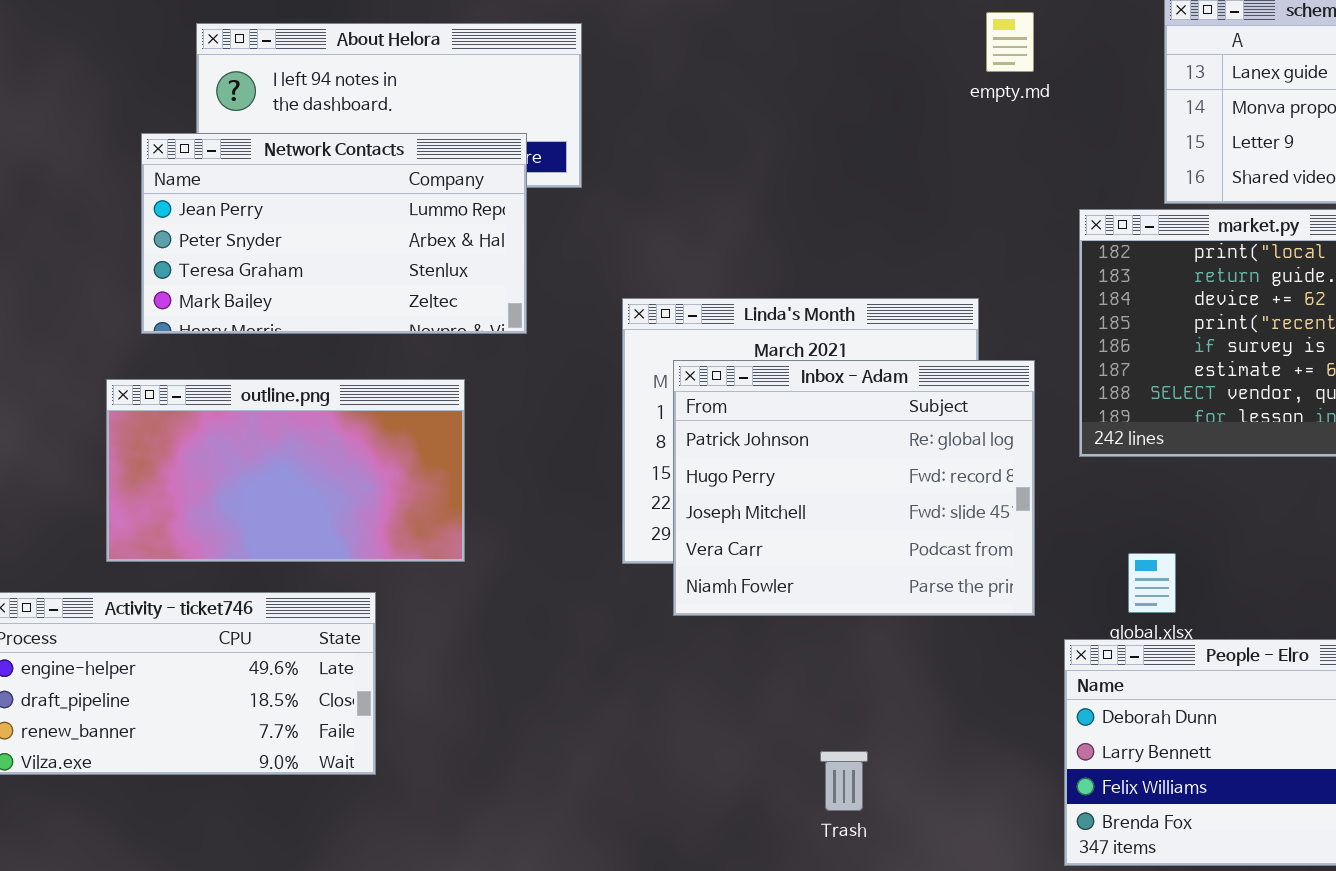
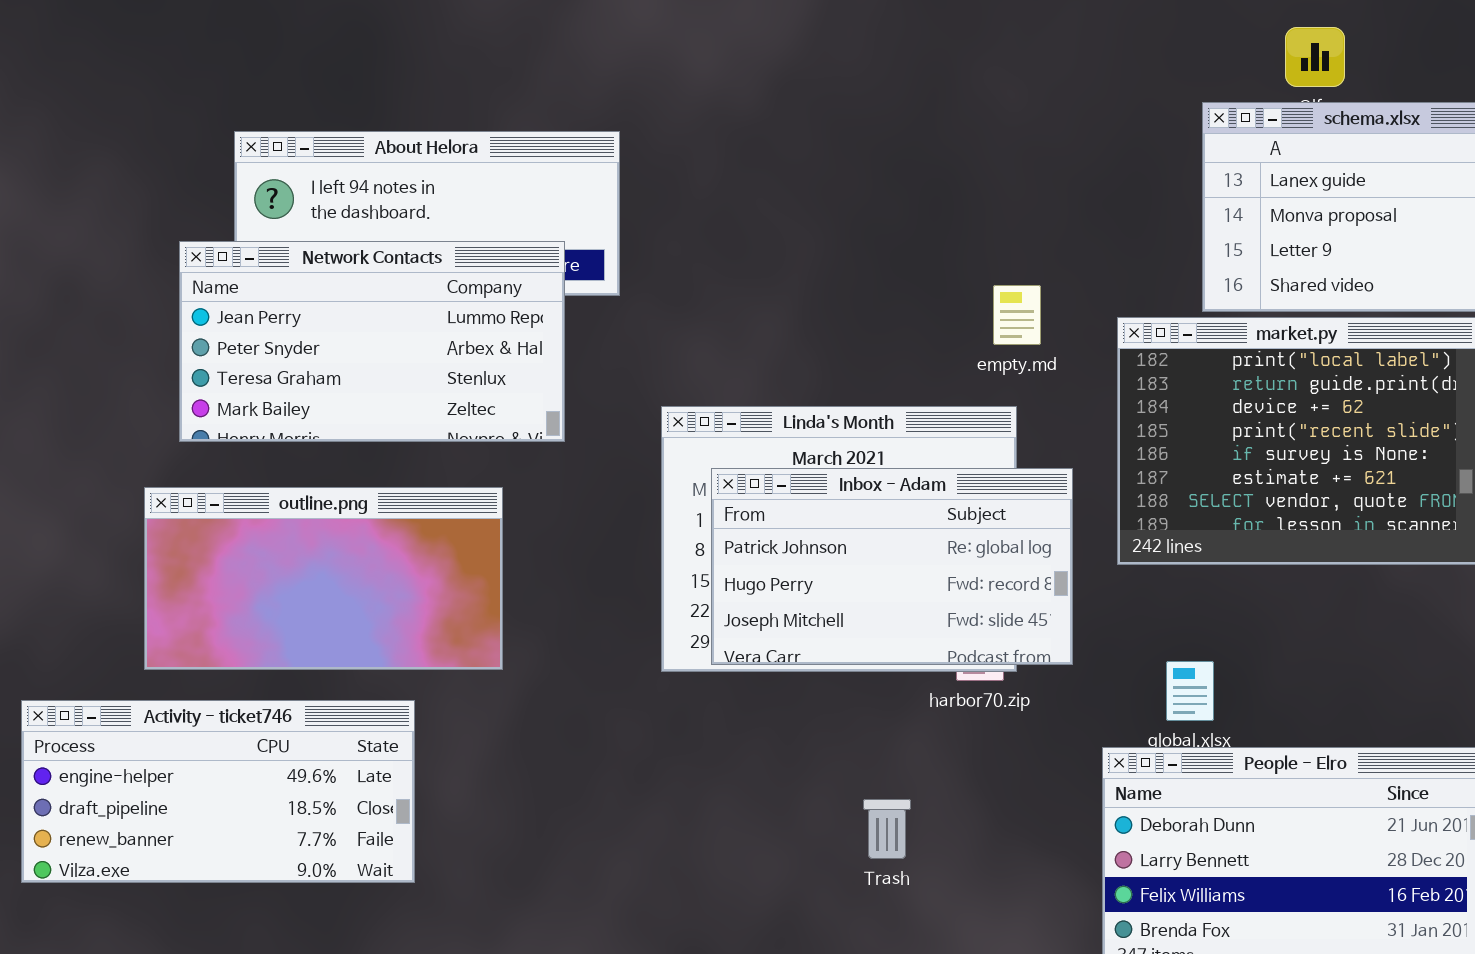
empty.md: [986,12,1034,72] -> [993,285,1041,345], moved
Inbox - Adam: [673,360,1035,616] -> [711,468,1073,665], resized
Trash: [820,751,868,811] -> [863,799,911,859], moved

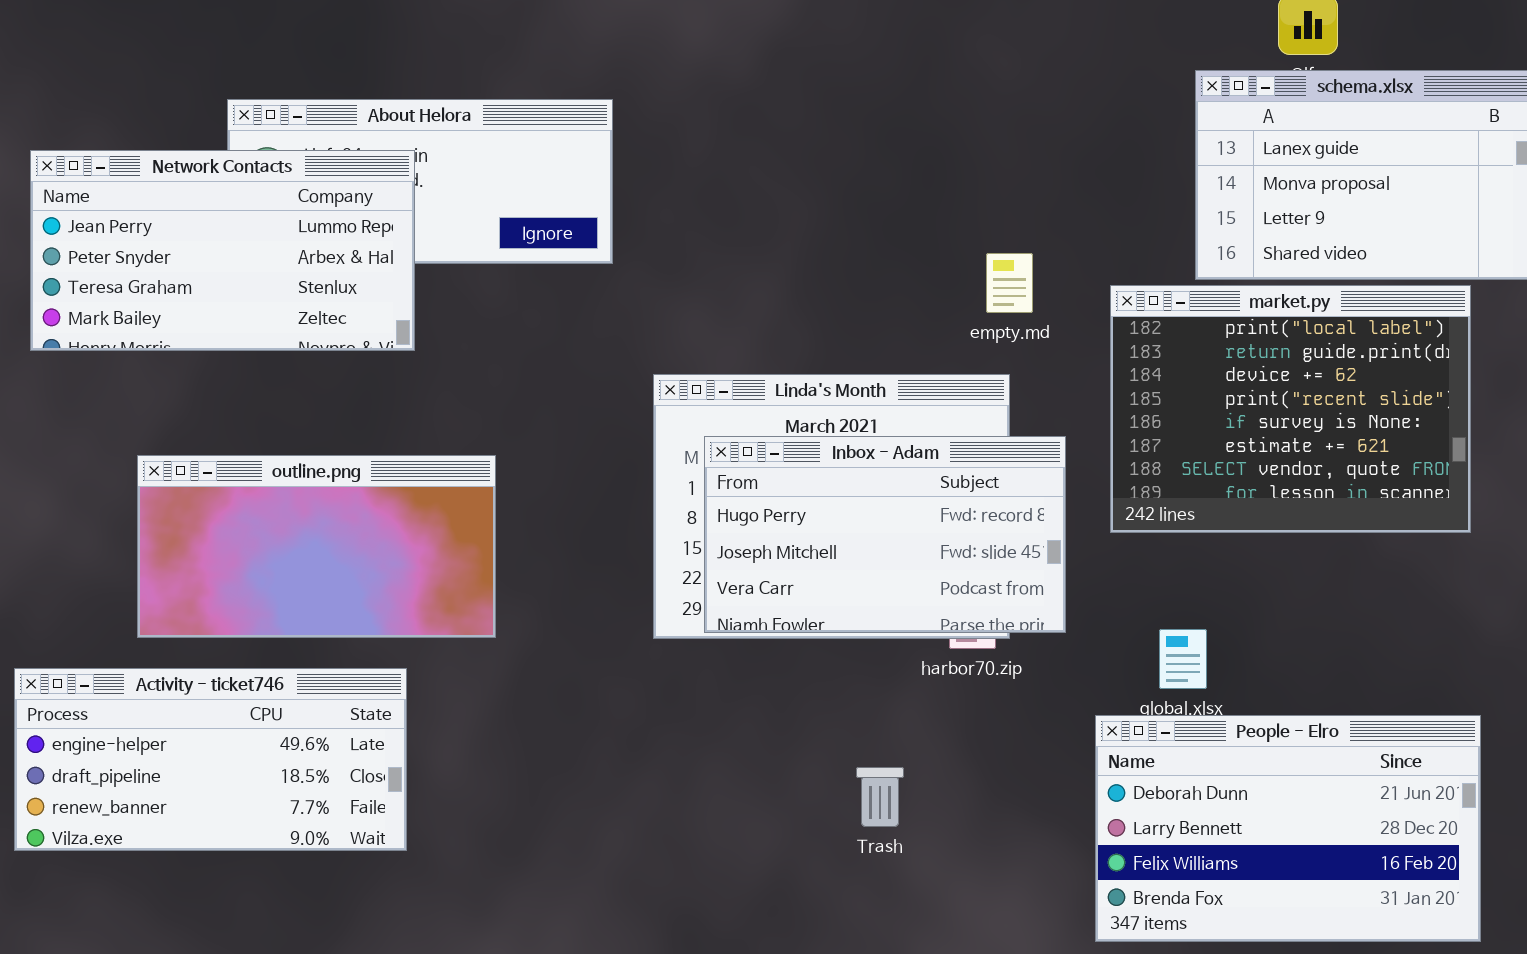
Network Contacts: [179,241,565,442] -> [30,150,415,351], moved
Inbox - Adam: [711,468,1073,665] -> [704,436,1066,633], scrolled down 1 row

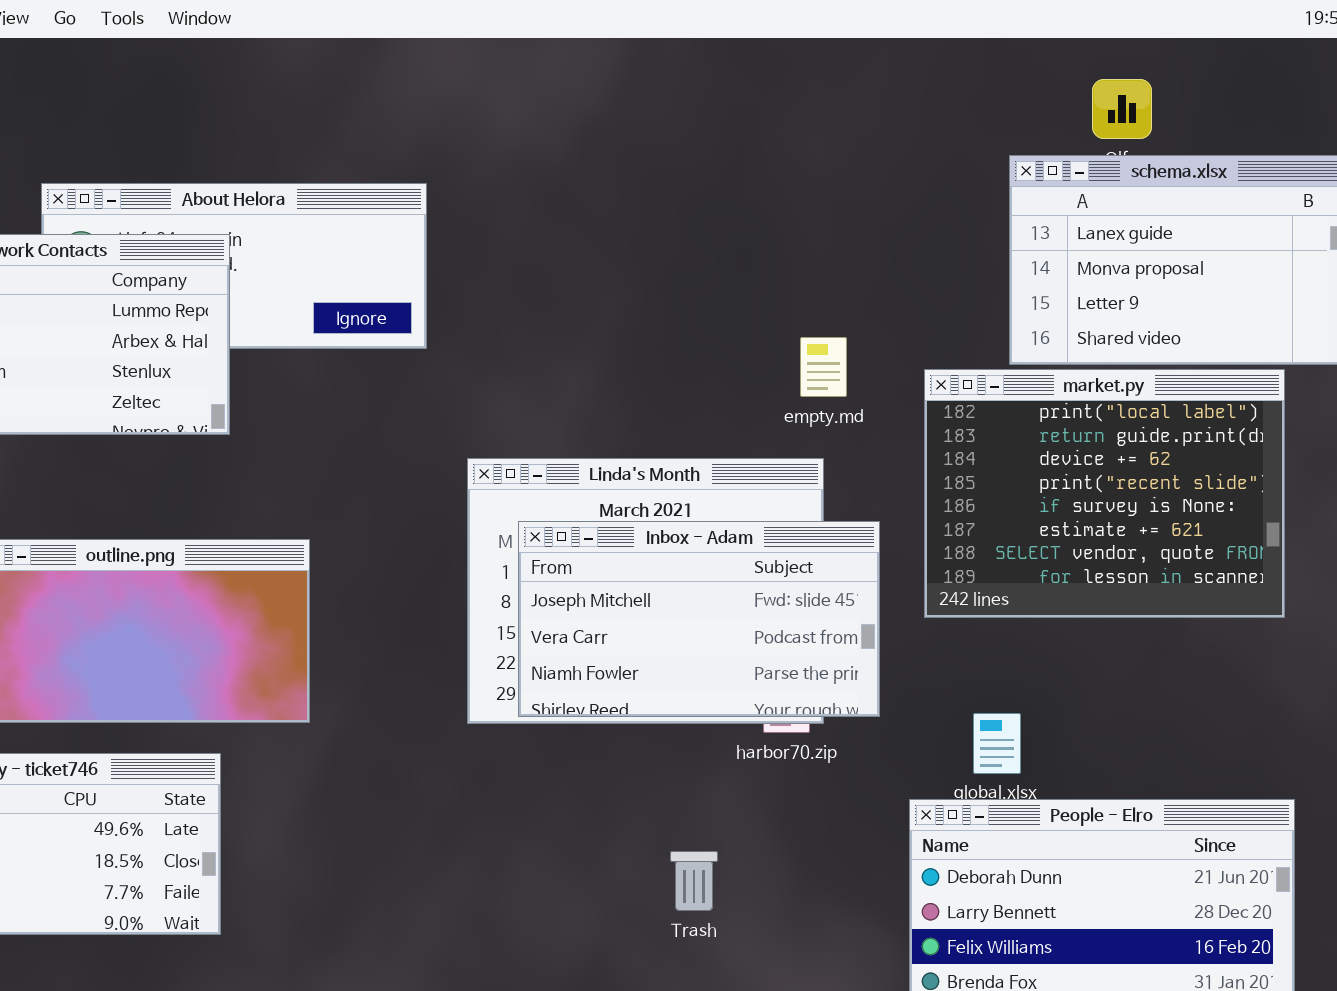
Inbox - Adam: [704,436,1066,633] -> [518,521,880,717], scrolled down 1 row

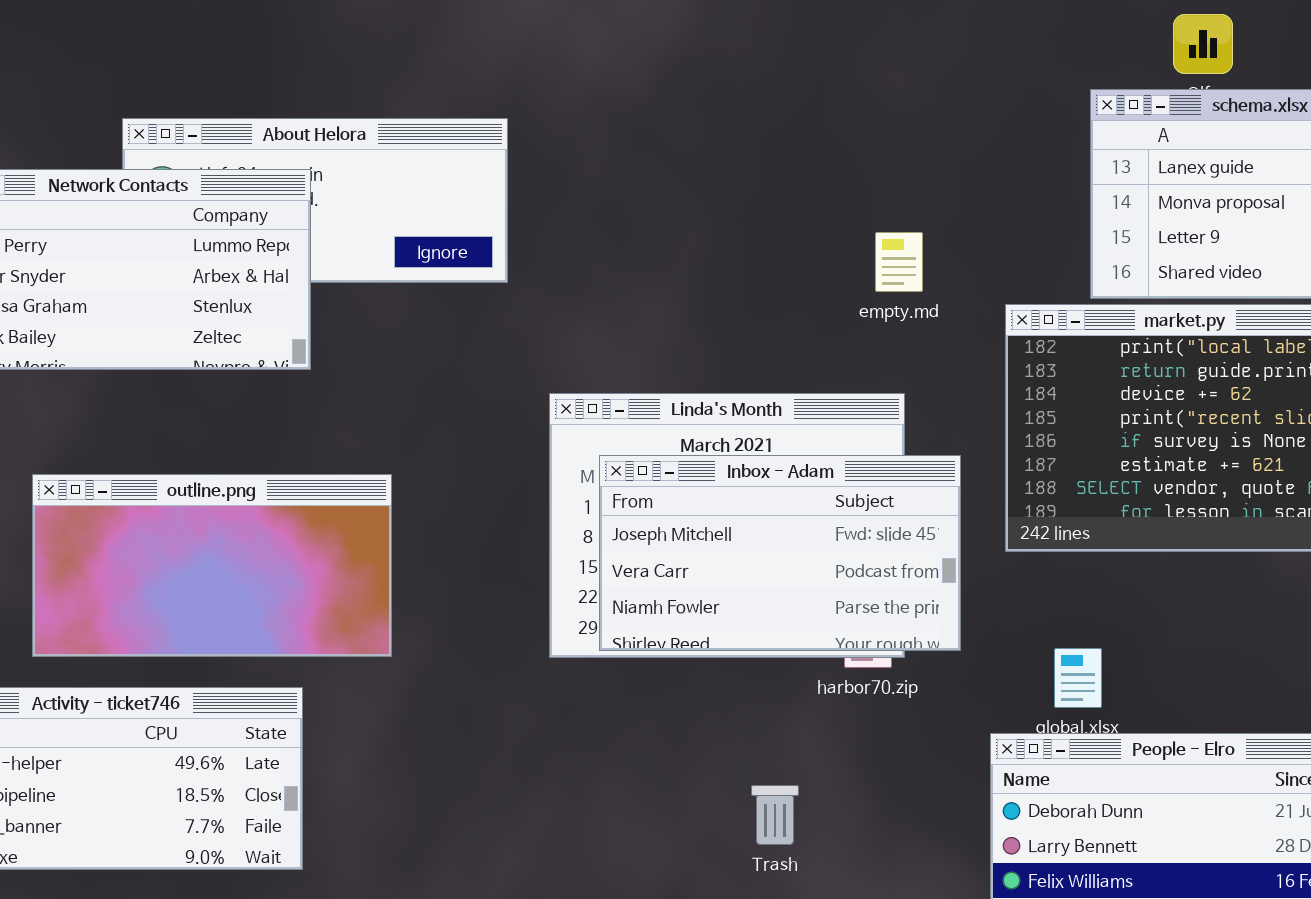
empty.md: [800,337,847,397] -> [875,232,923,292], moved

